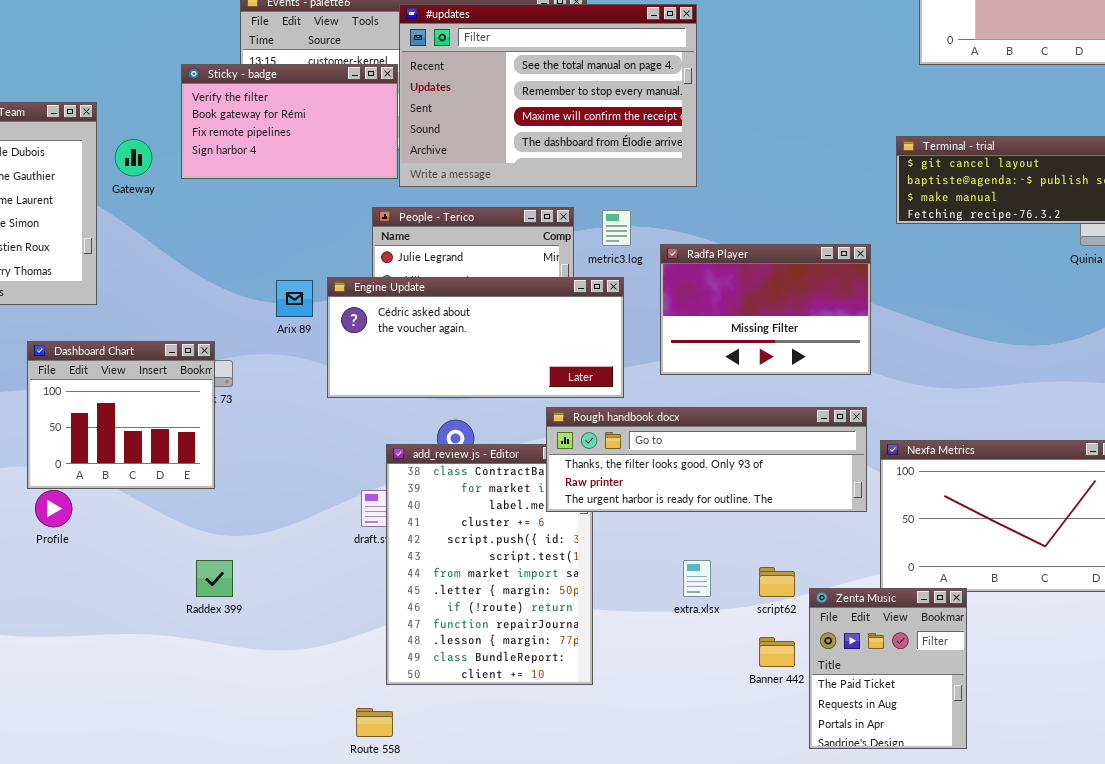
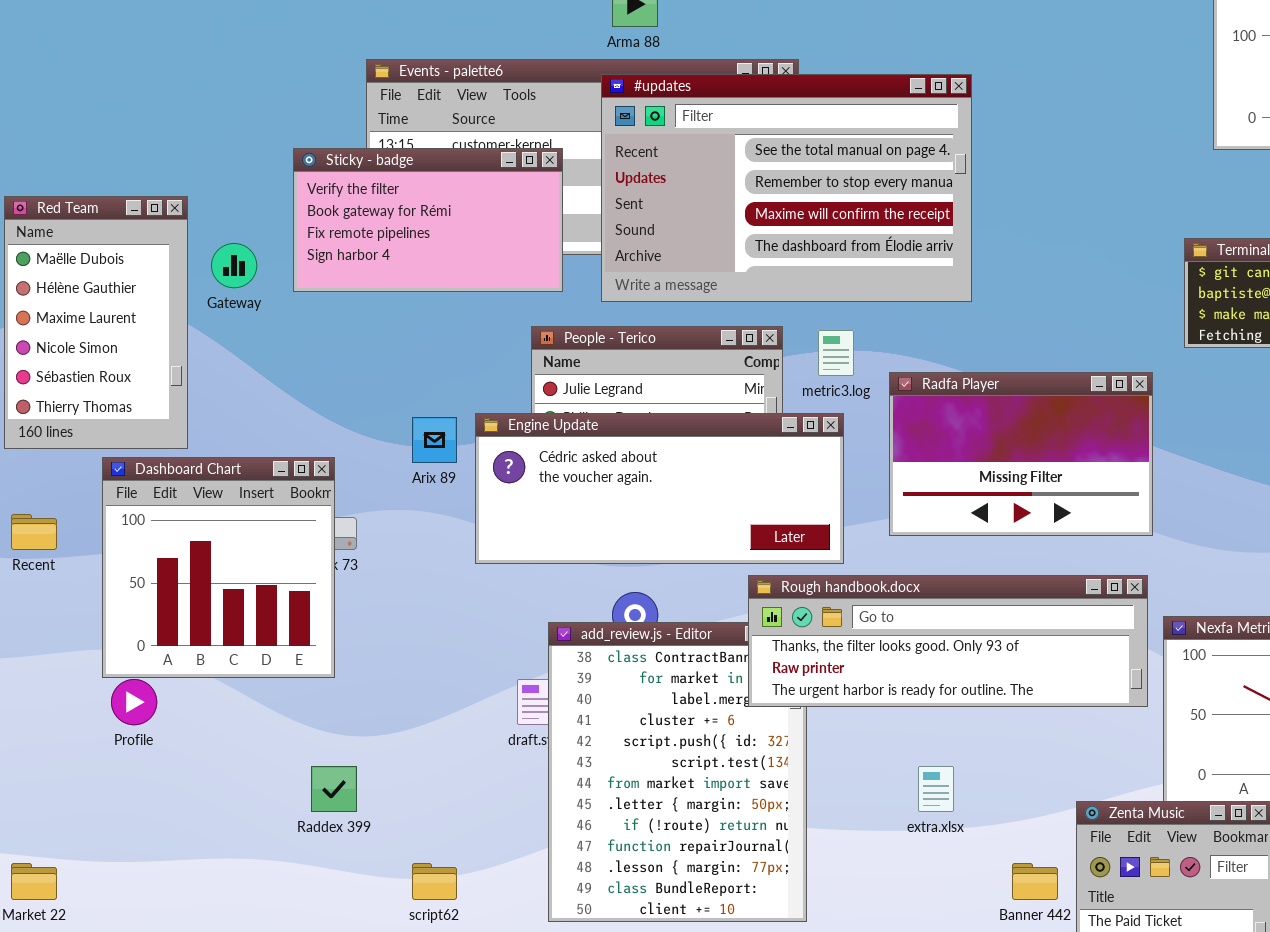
#updates: [399,4,697,187] -> [601,74,972,302], moved
Dashboard Chart: [27,341,215,489] -> [102,457,335,678], resized
script62: [759,567,795,597] -> [412,863,457,900], moved

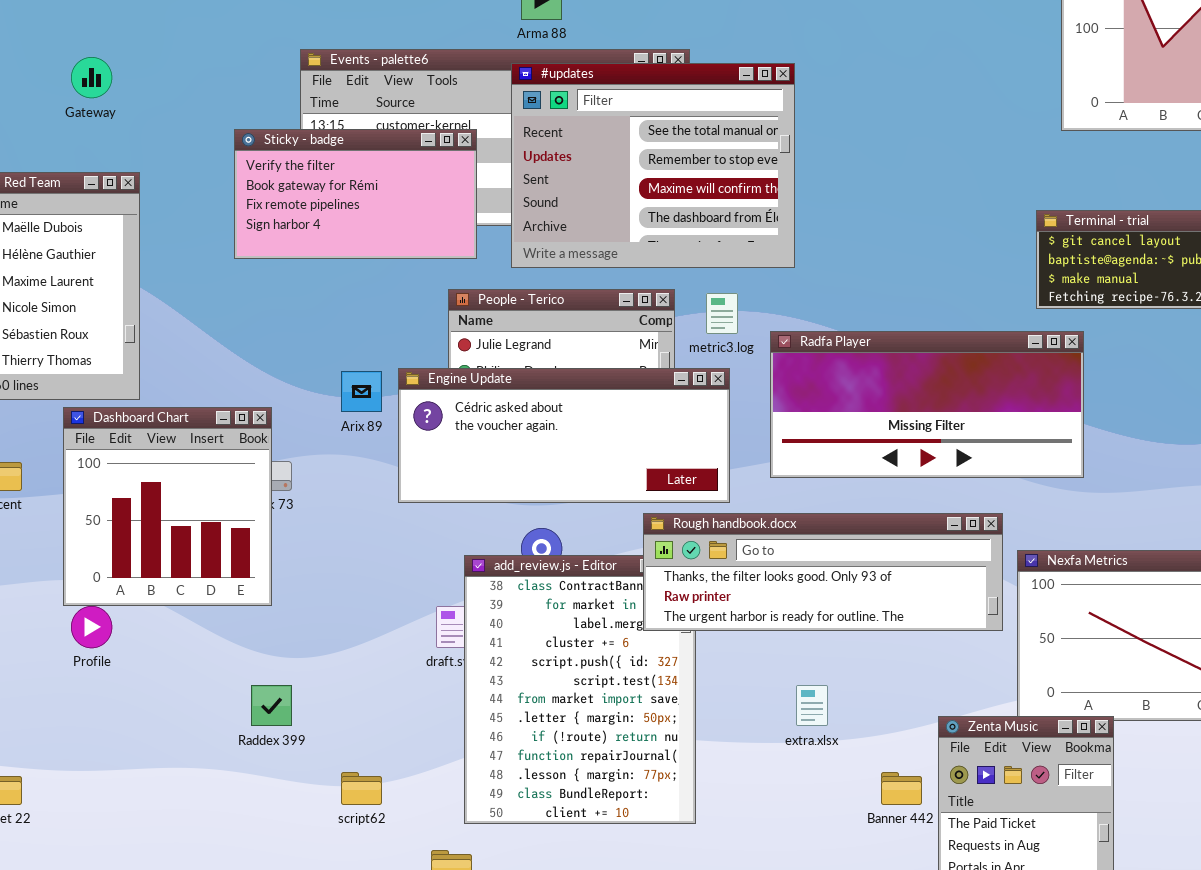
#updates: [601,74,972,302] -> [511,63,795,268], resized
Gateway: [211,243,257,288] -> [71,57,112,98], moved
Radfa Player: [889,372,1153,536] -> [770,331,1084,478], resized

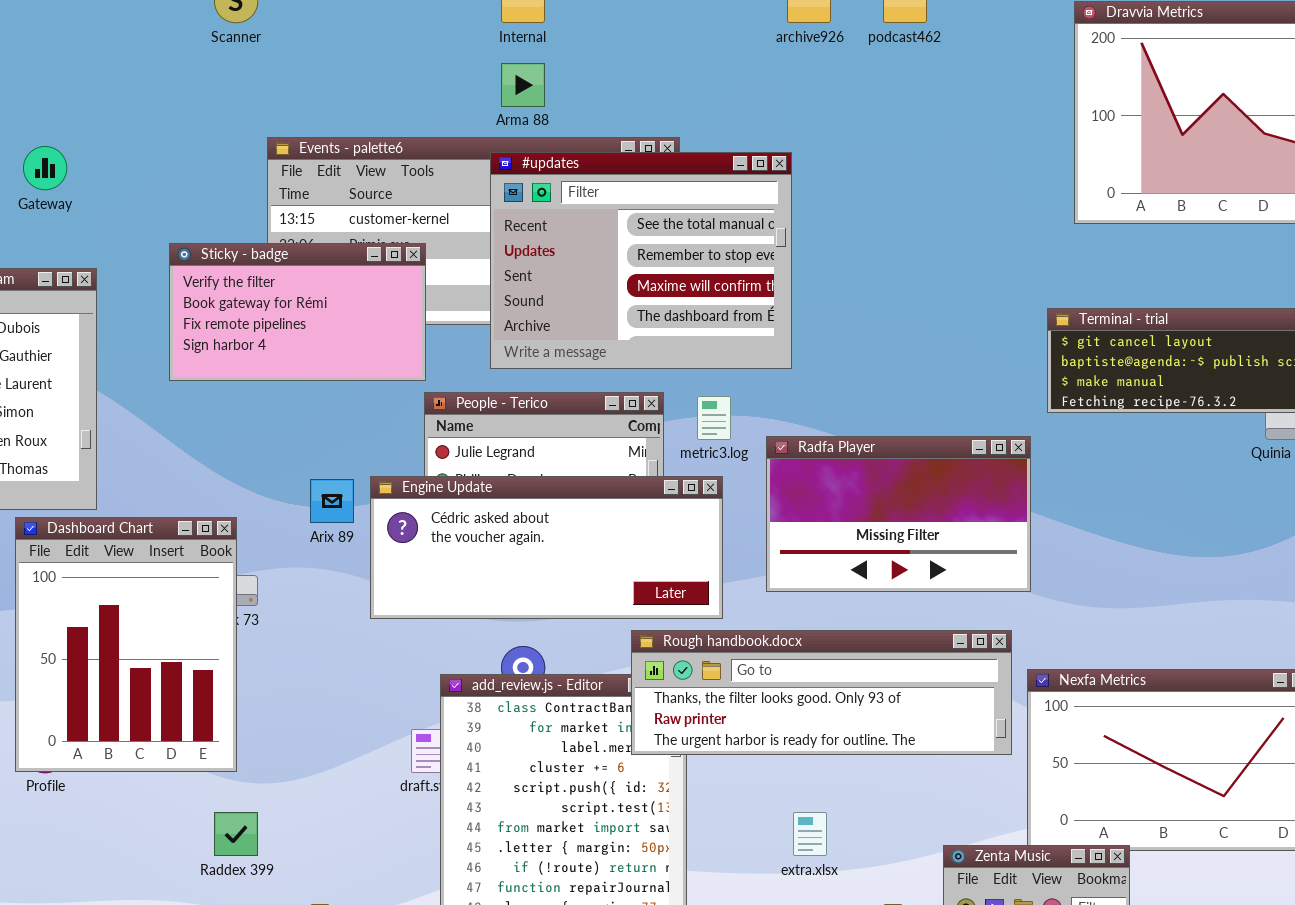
Sticky - badge: [234,129,477,259] -> [169,243,426,381], moved
Radfa Player: [770,331,1084,478] -> [766,436,1031,592], resized
Dashboard Chart: [63,407,272,606] -> [15,517,237,772], resized

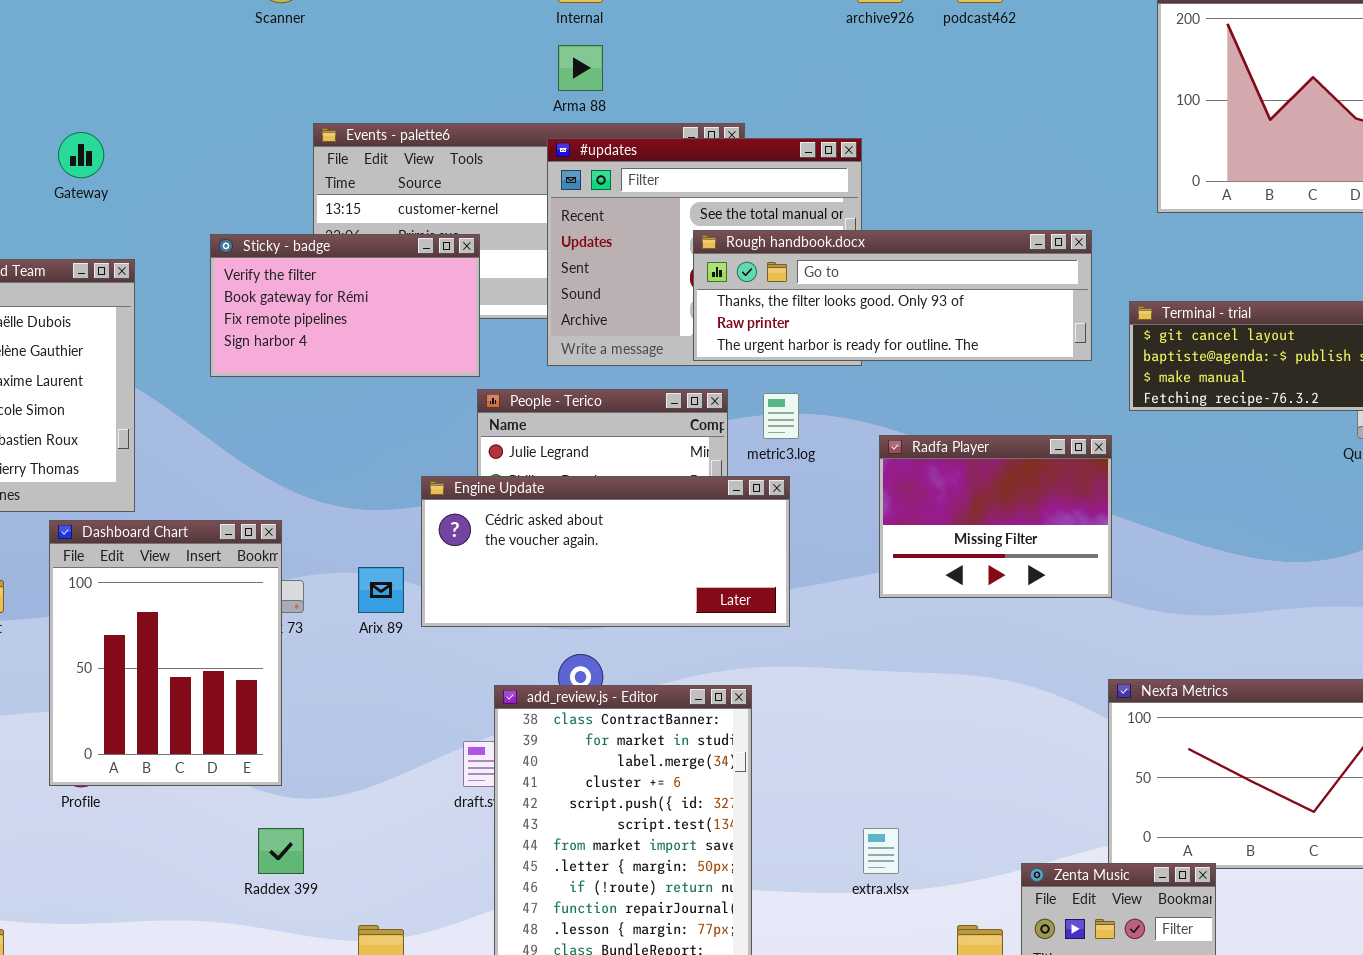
Radfa Player: [766,436,1031,592] -> [879,435,1112,598], resized
Arix 89: [310,479,354,523] -> [358,567,404,613], moved
Rough handbook.docx: [631,630,1012,755] -> [693,230,1092,361], moved

